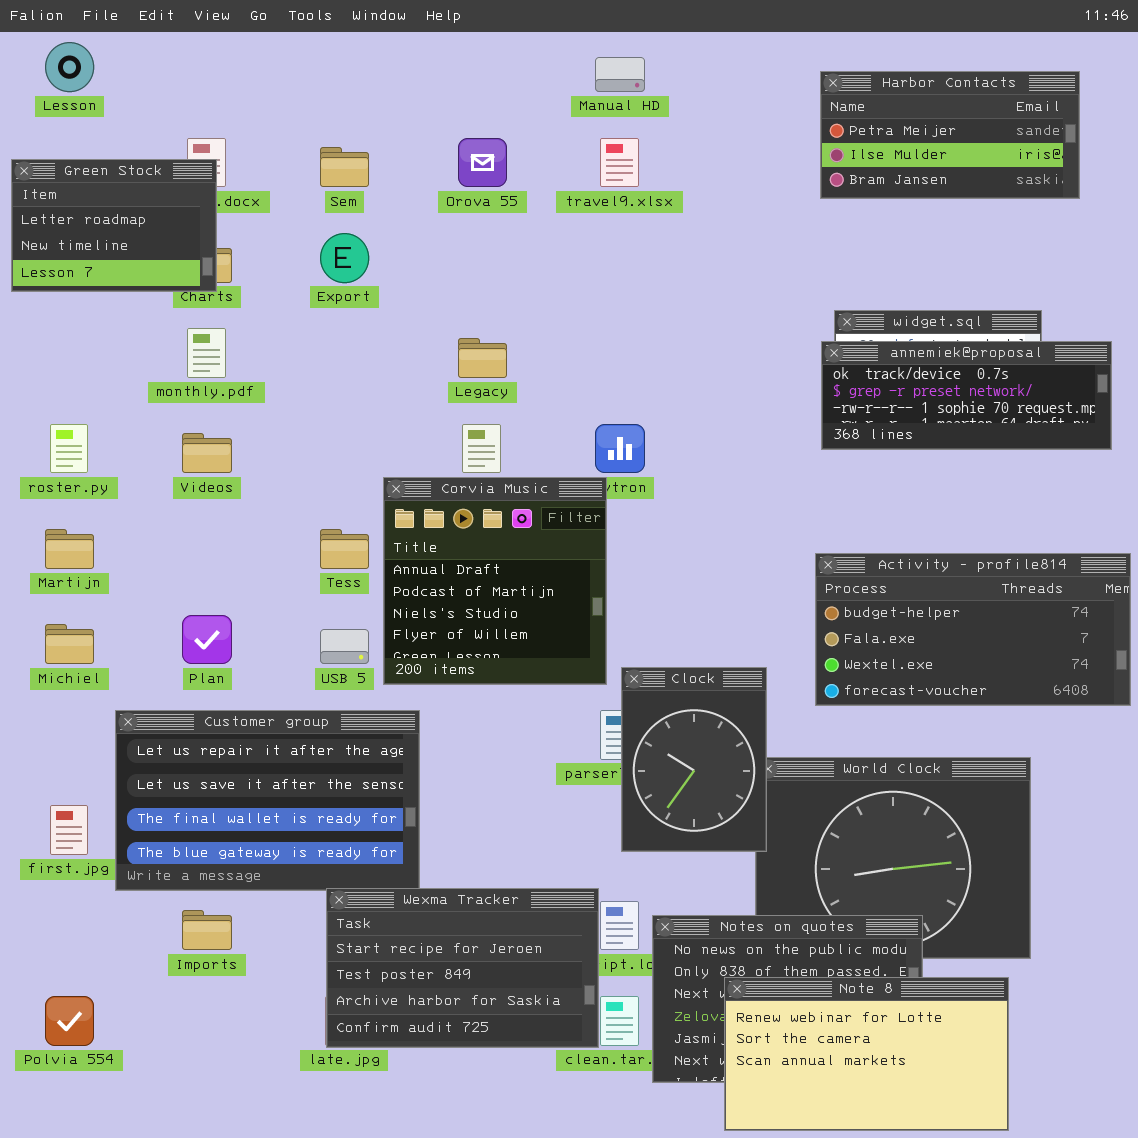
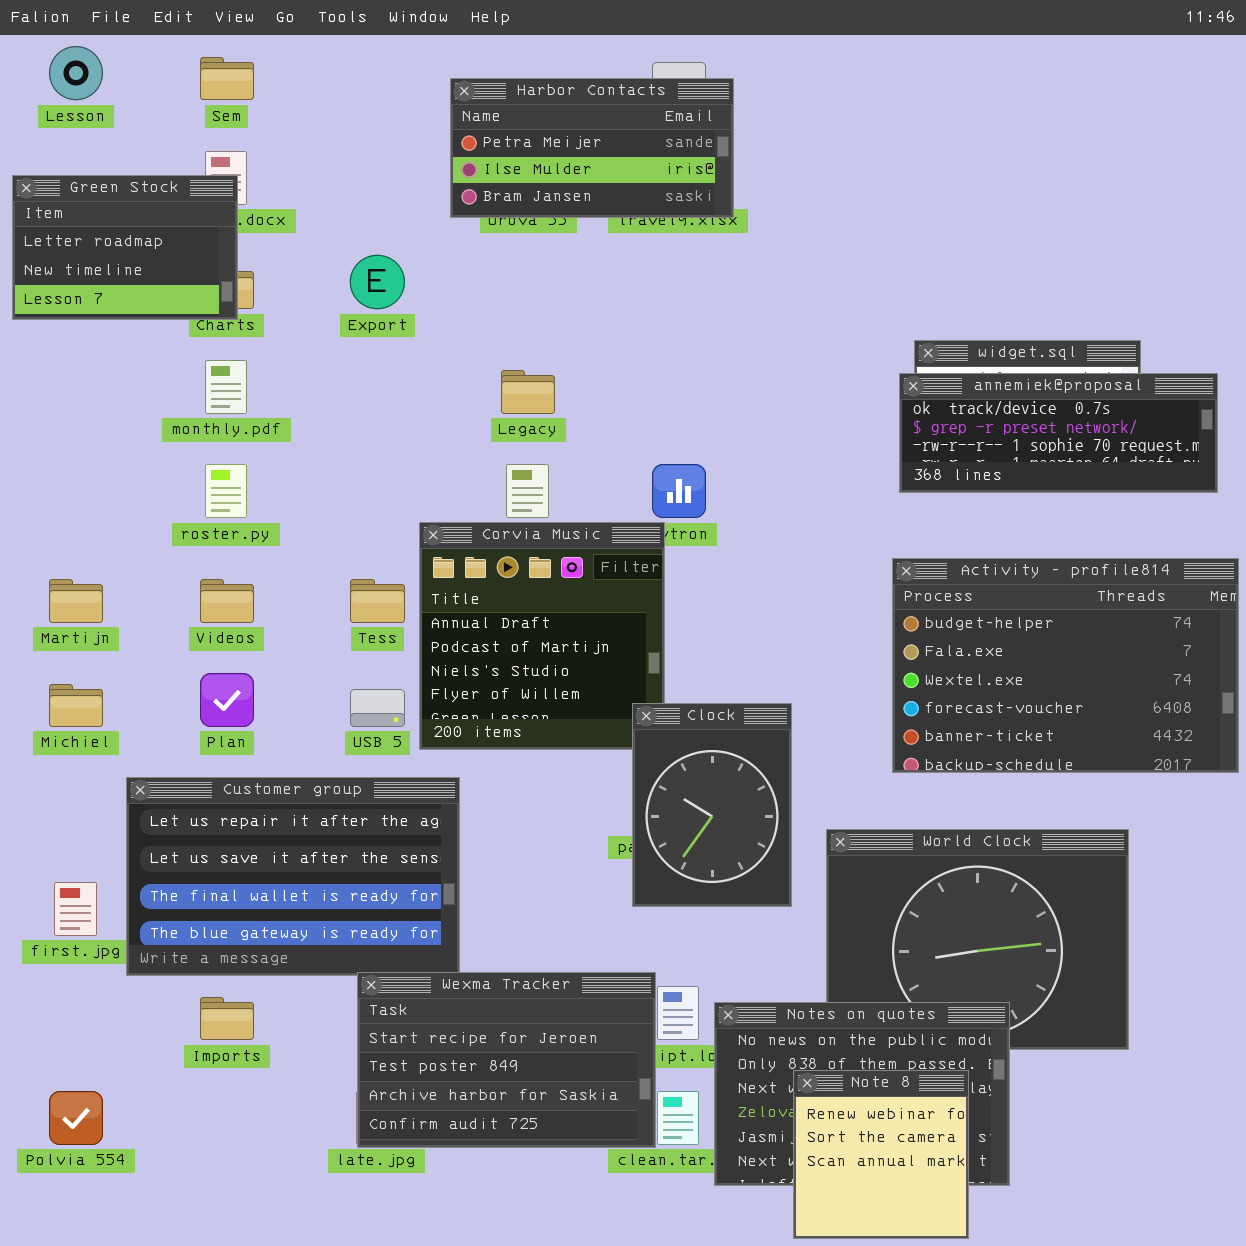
Harbor Contacts: [820,71,1080,199] -> [450,78,734,218], moved
Sem: [320,147,369,187] -> [200,57,254,100], moved
roster.py: [50,424,88,473] -> [205,464,247,518], moved
Videos: [182,433,232,473] -> [200,579,254,623], moved
Activity - profile814: [815,553,1131,706] -> [892,558,1239,773], resized
Clock: [621,667,767,852] -> [632,703,792,907], moved
Note 8: [724,977,1009,1131] -> [793,1070,969,1239], resized

